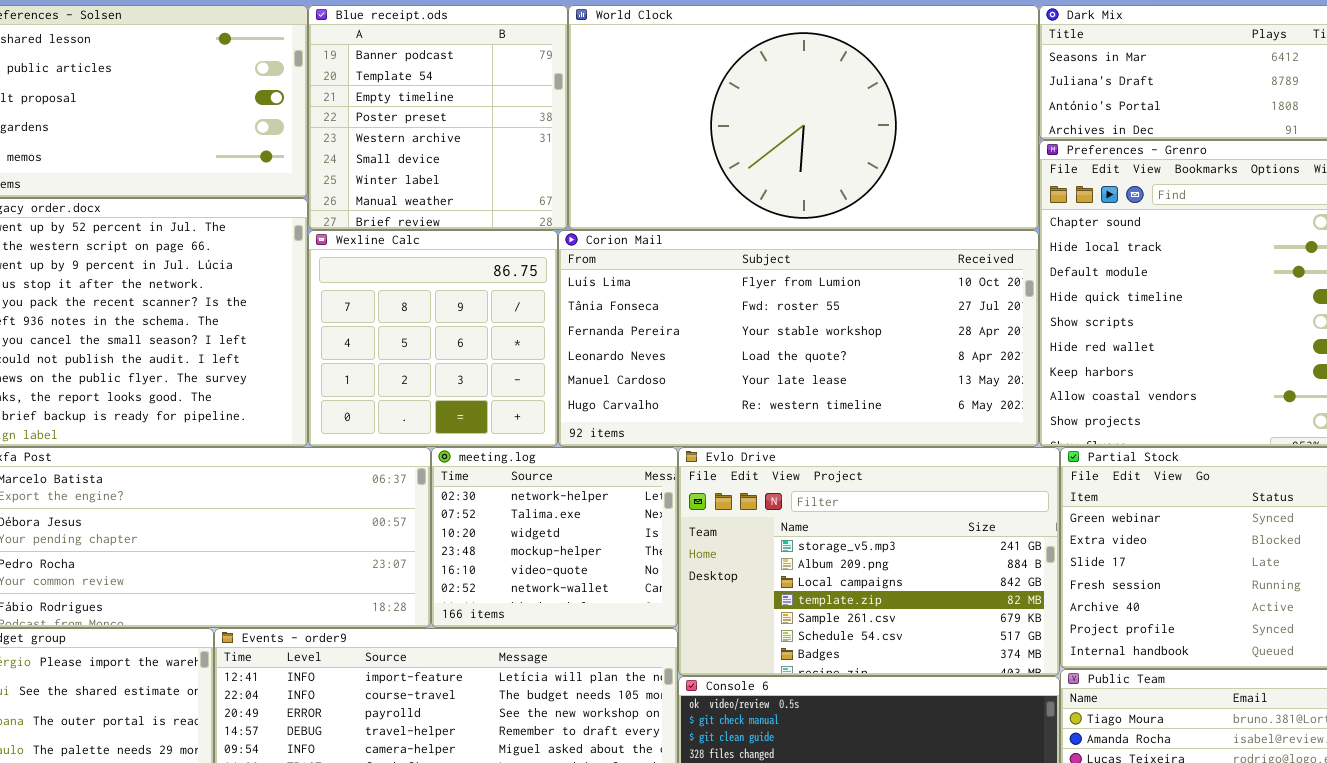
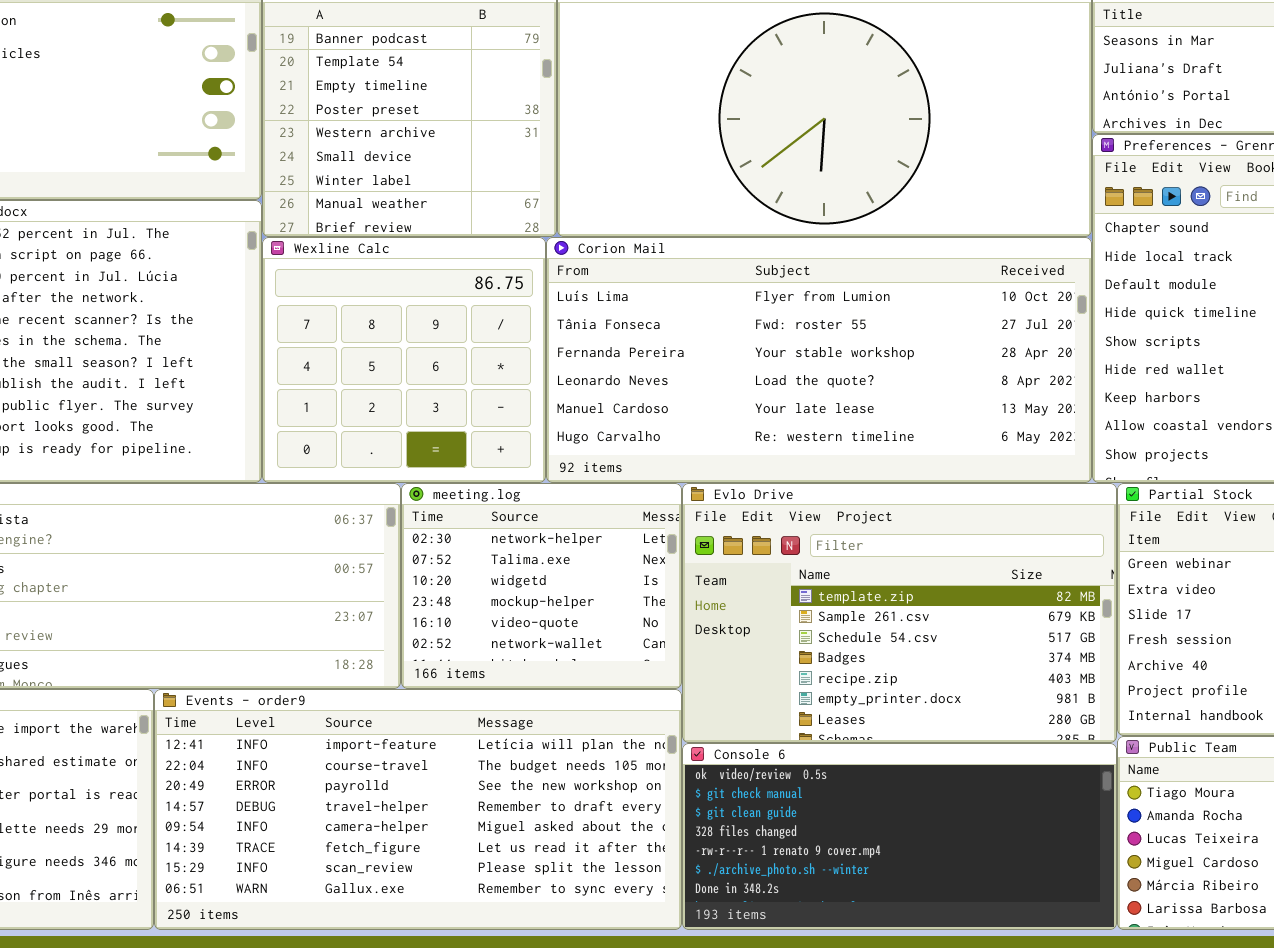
Evlo Drive: [678,447,1060,676] -> [682,483,1117,743], scrolled down 3 rows

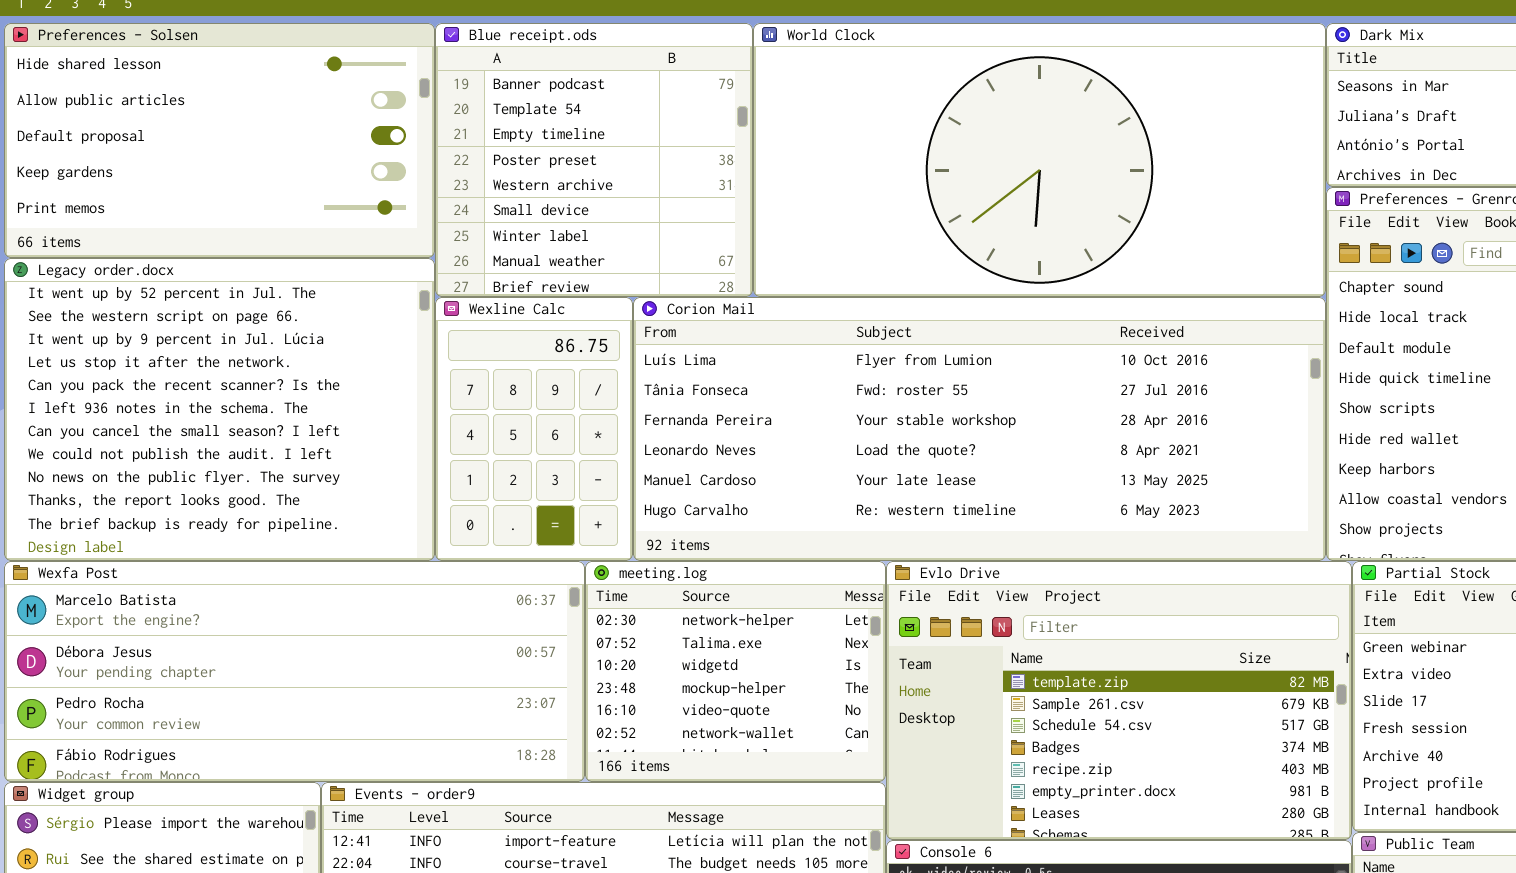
Wexline Calc: [262,237,546,483] -> [435,297,633,561], resized
Corion Mail: [546,237,1092,483] -> [633,297,1326,561], resized

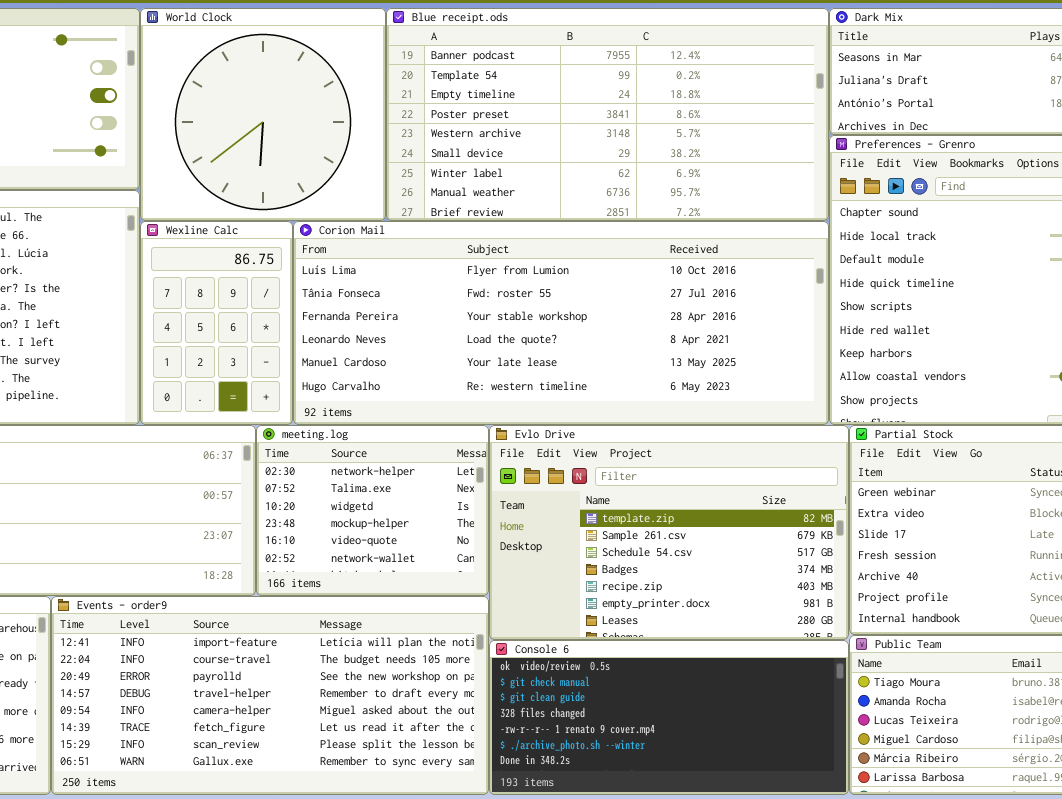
Blue receipt.ods: [435,23,753,297] -> [386,8,829,221], moved, resized
World Clock: [753,23,1326,297] -> [140,8,386,221], moved, resized

